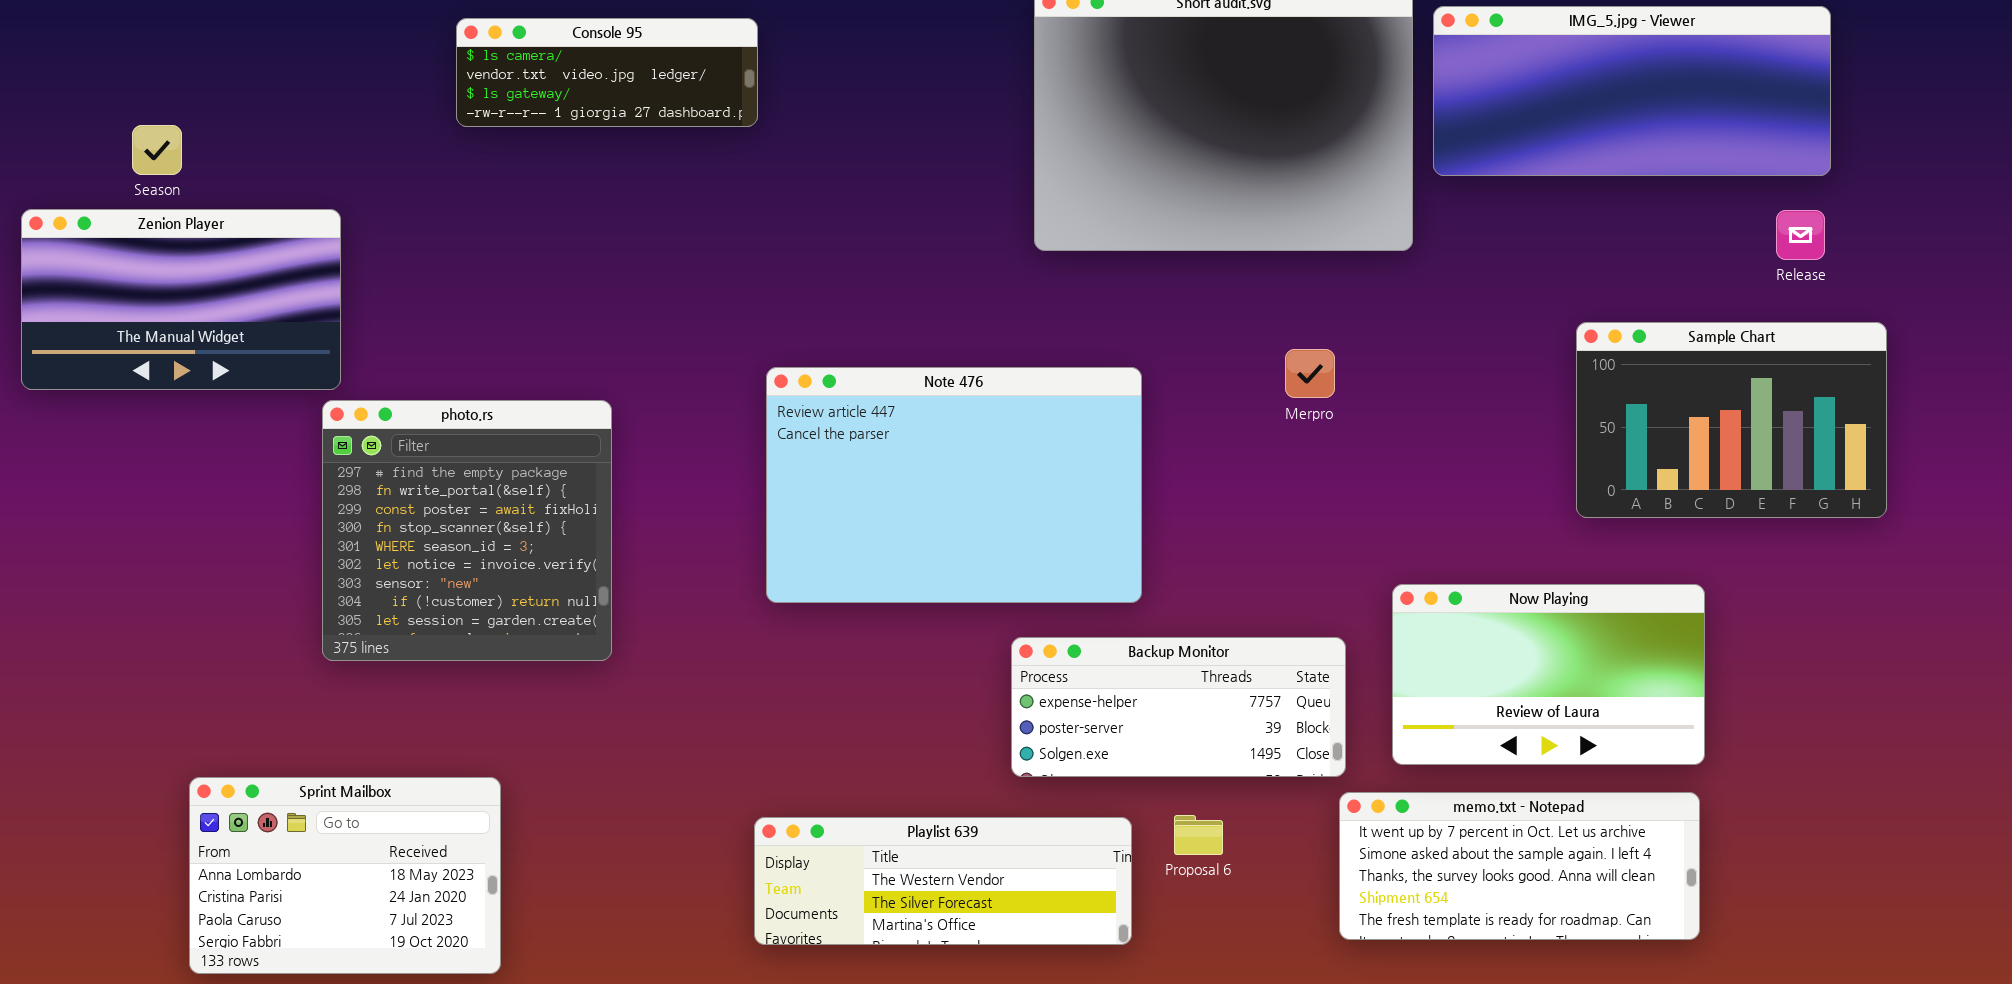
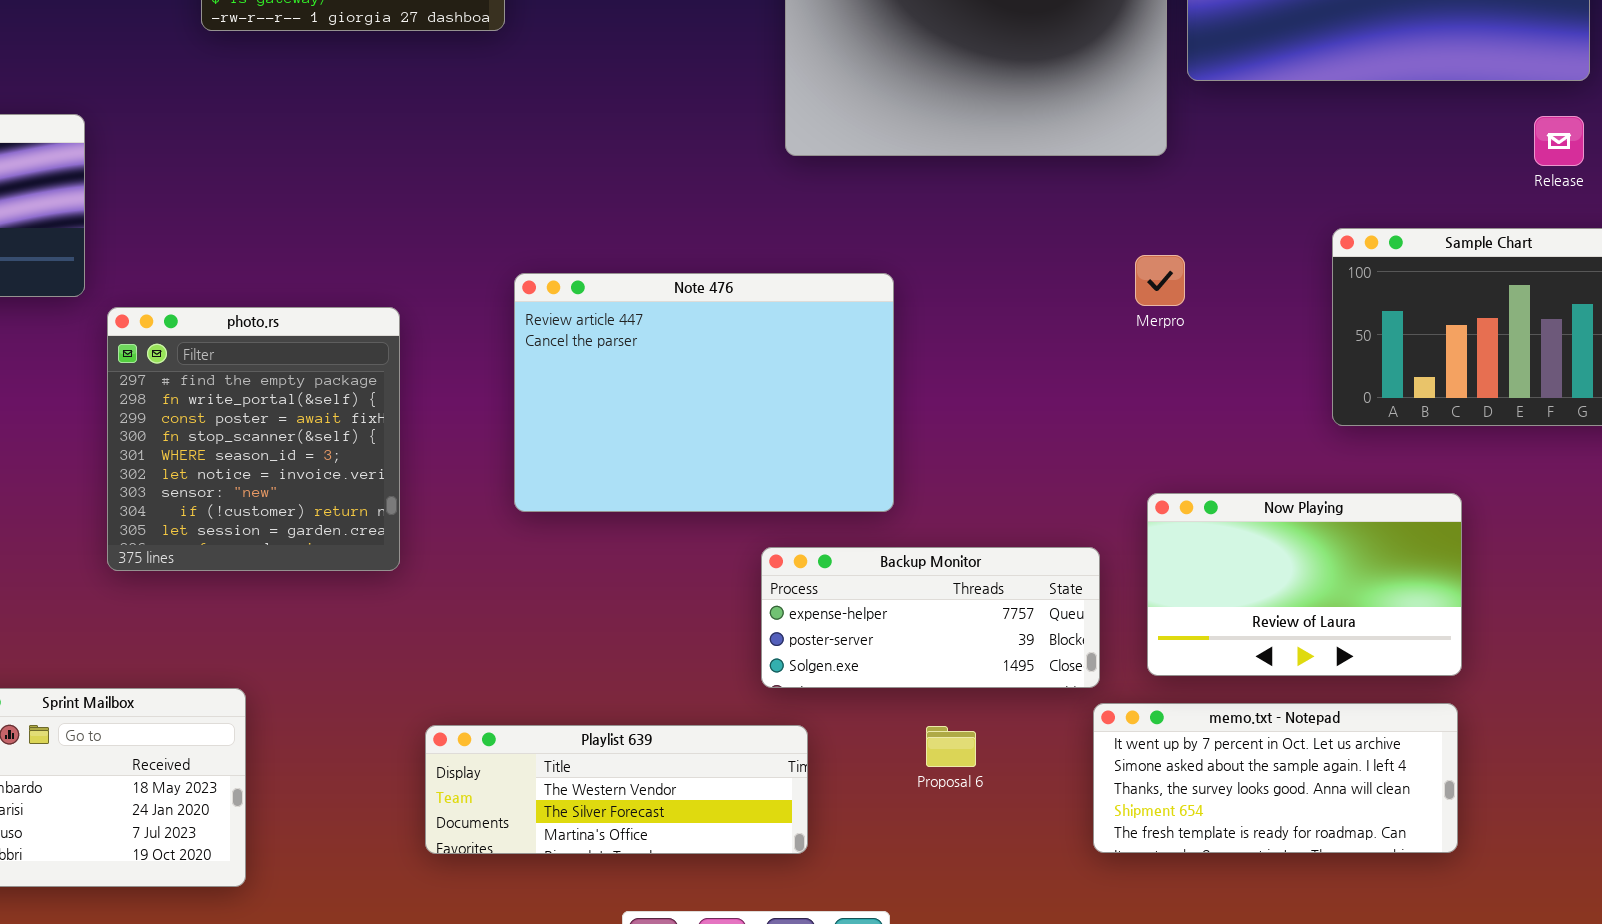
Merpro: [1285,349,1335,398] -> [1135,255,1185,306], moved
photo.rs: [322,400,612,661] -> [107,307,400,571], moved
Playlist 639: [754,817,1132,945] -> [425,725,808,854], moved

